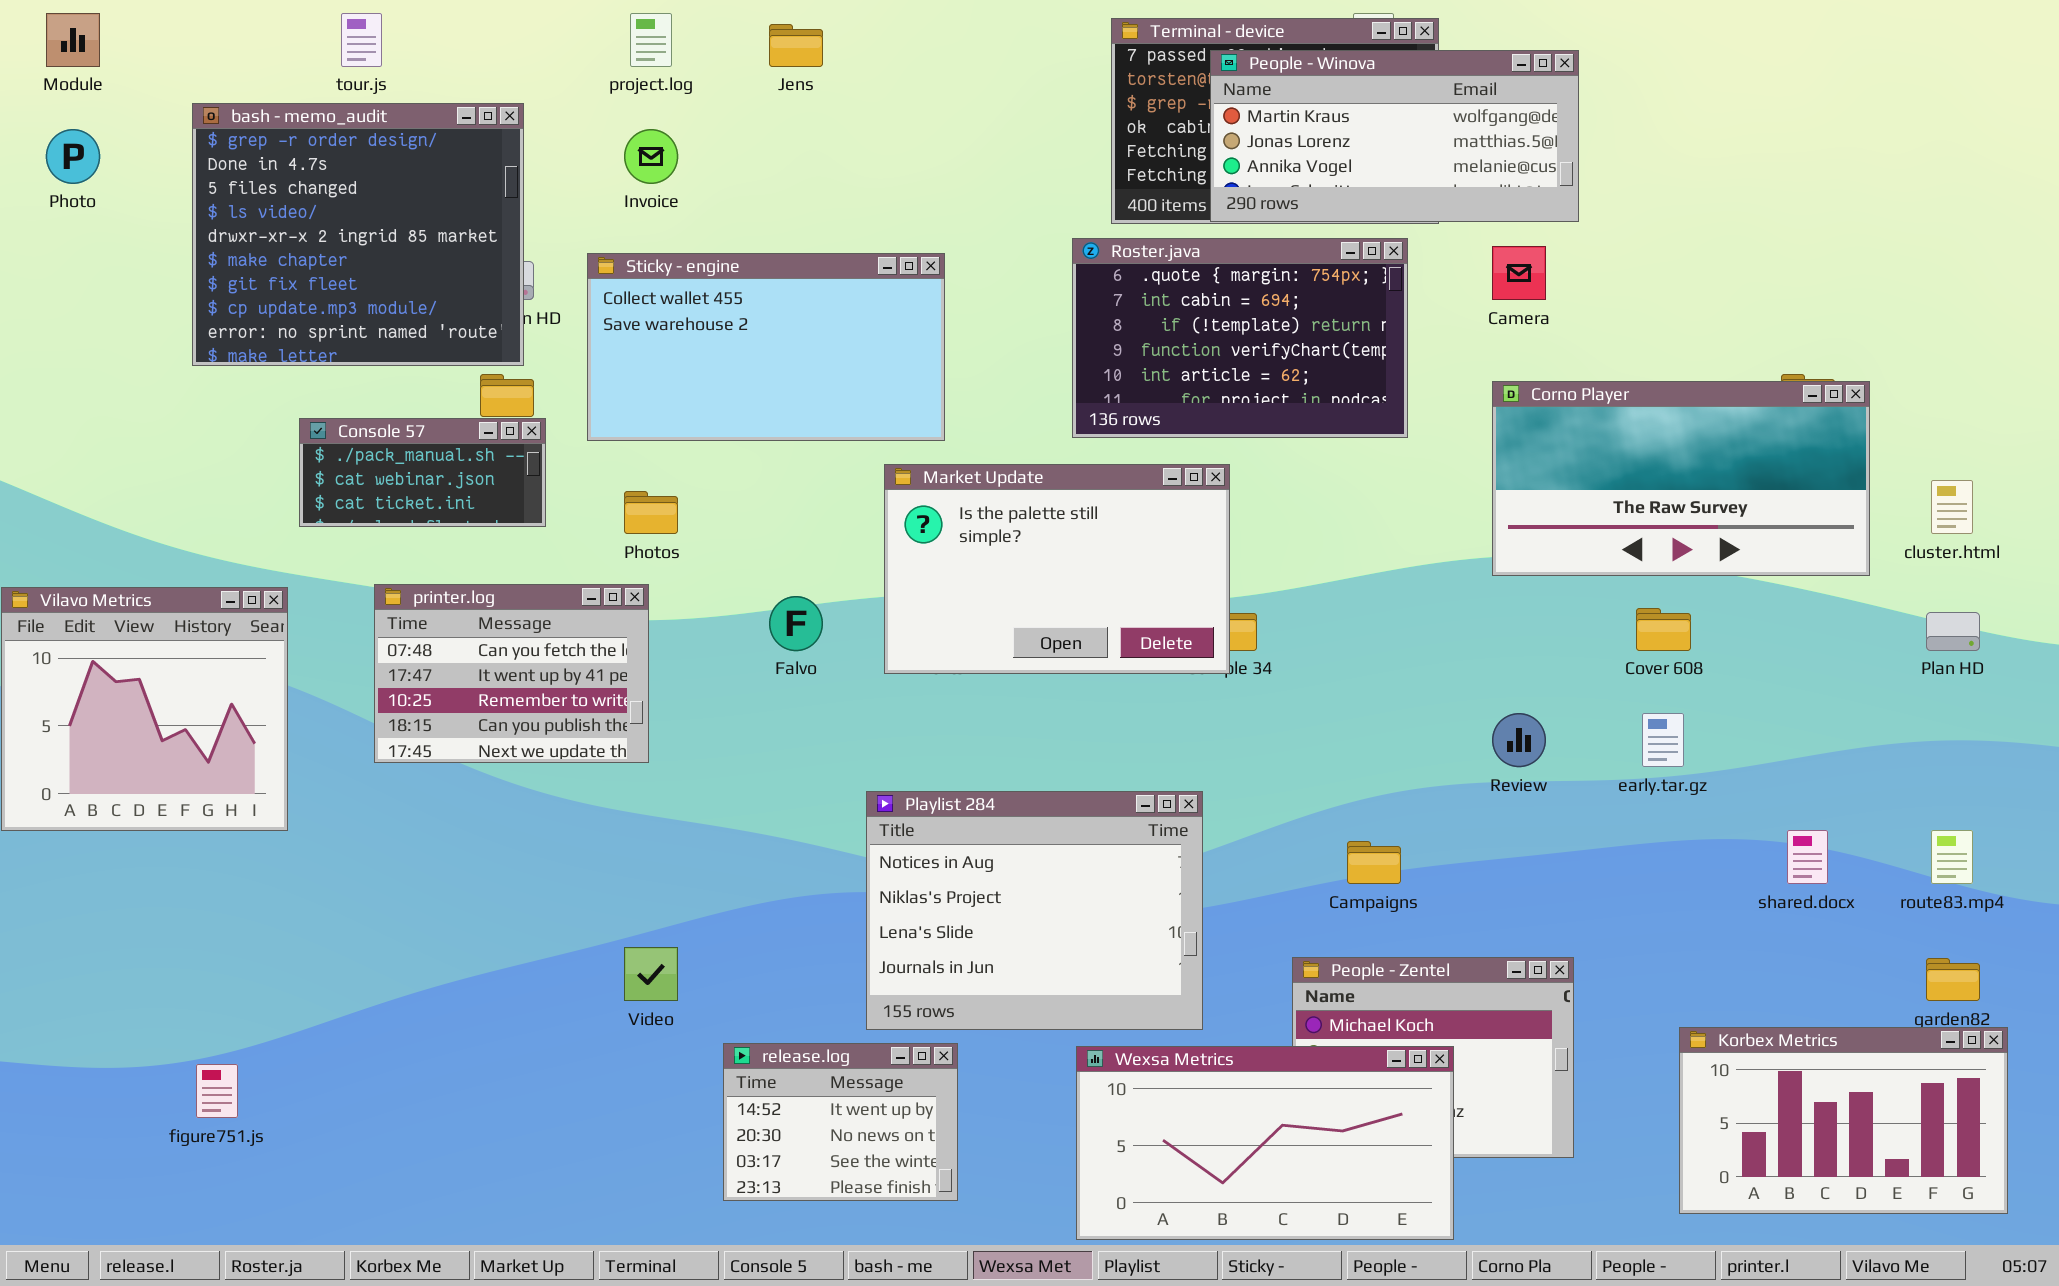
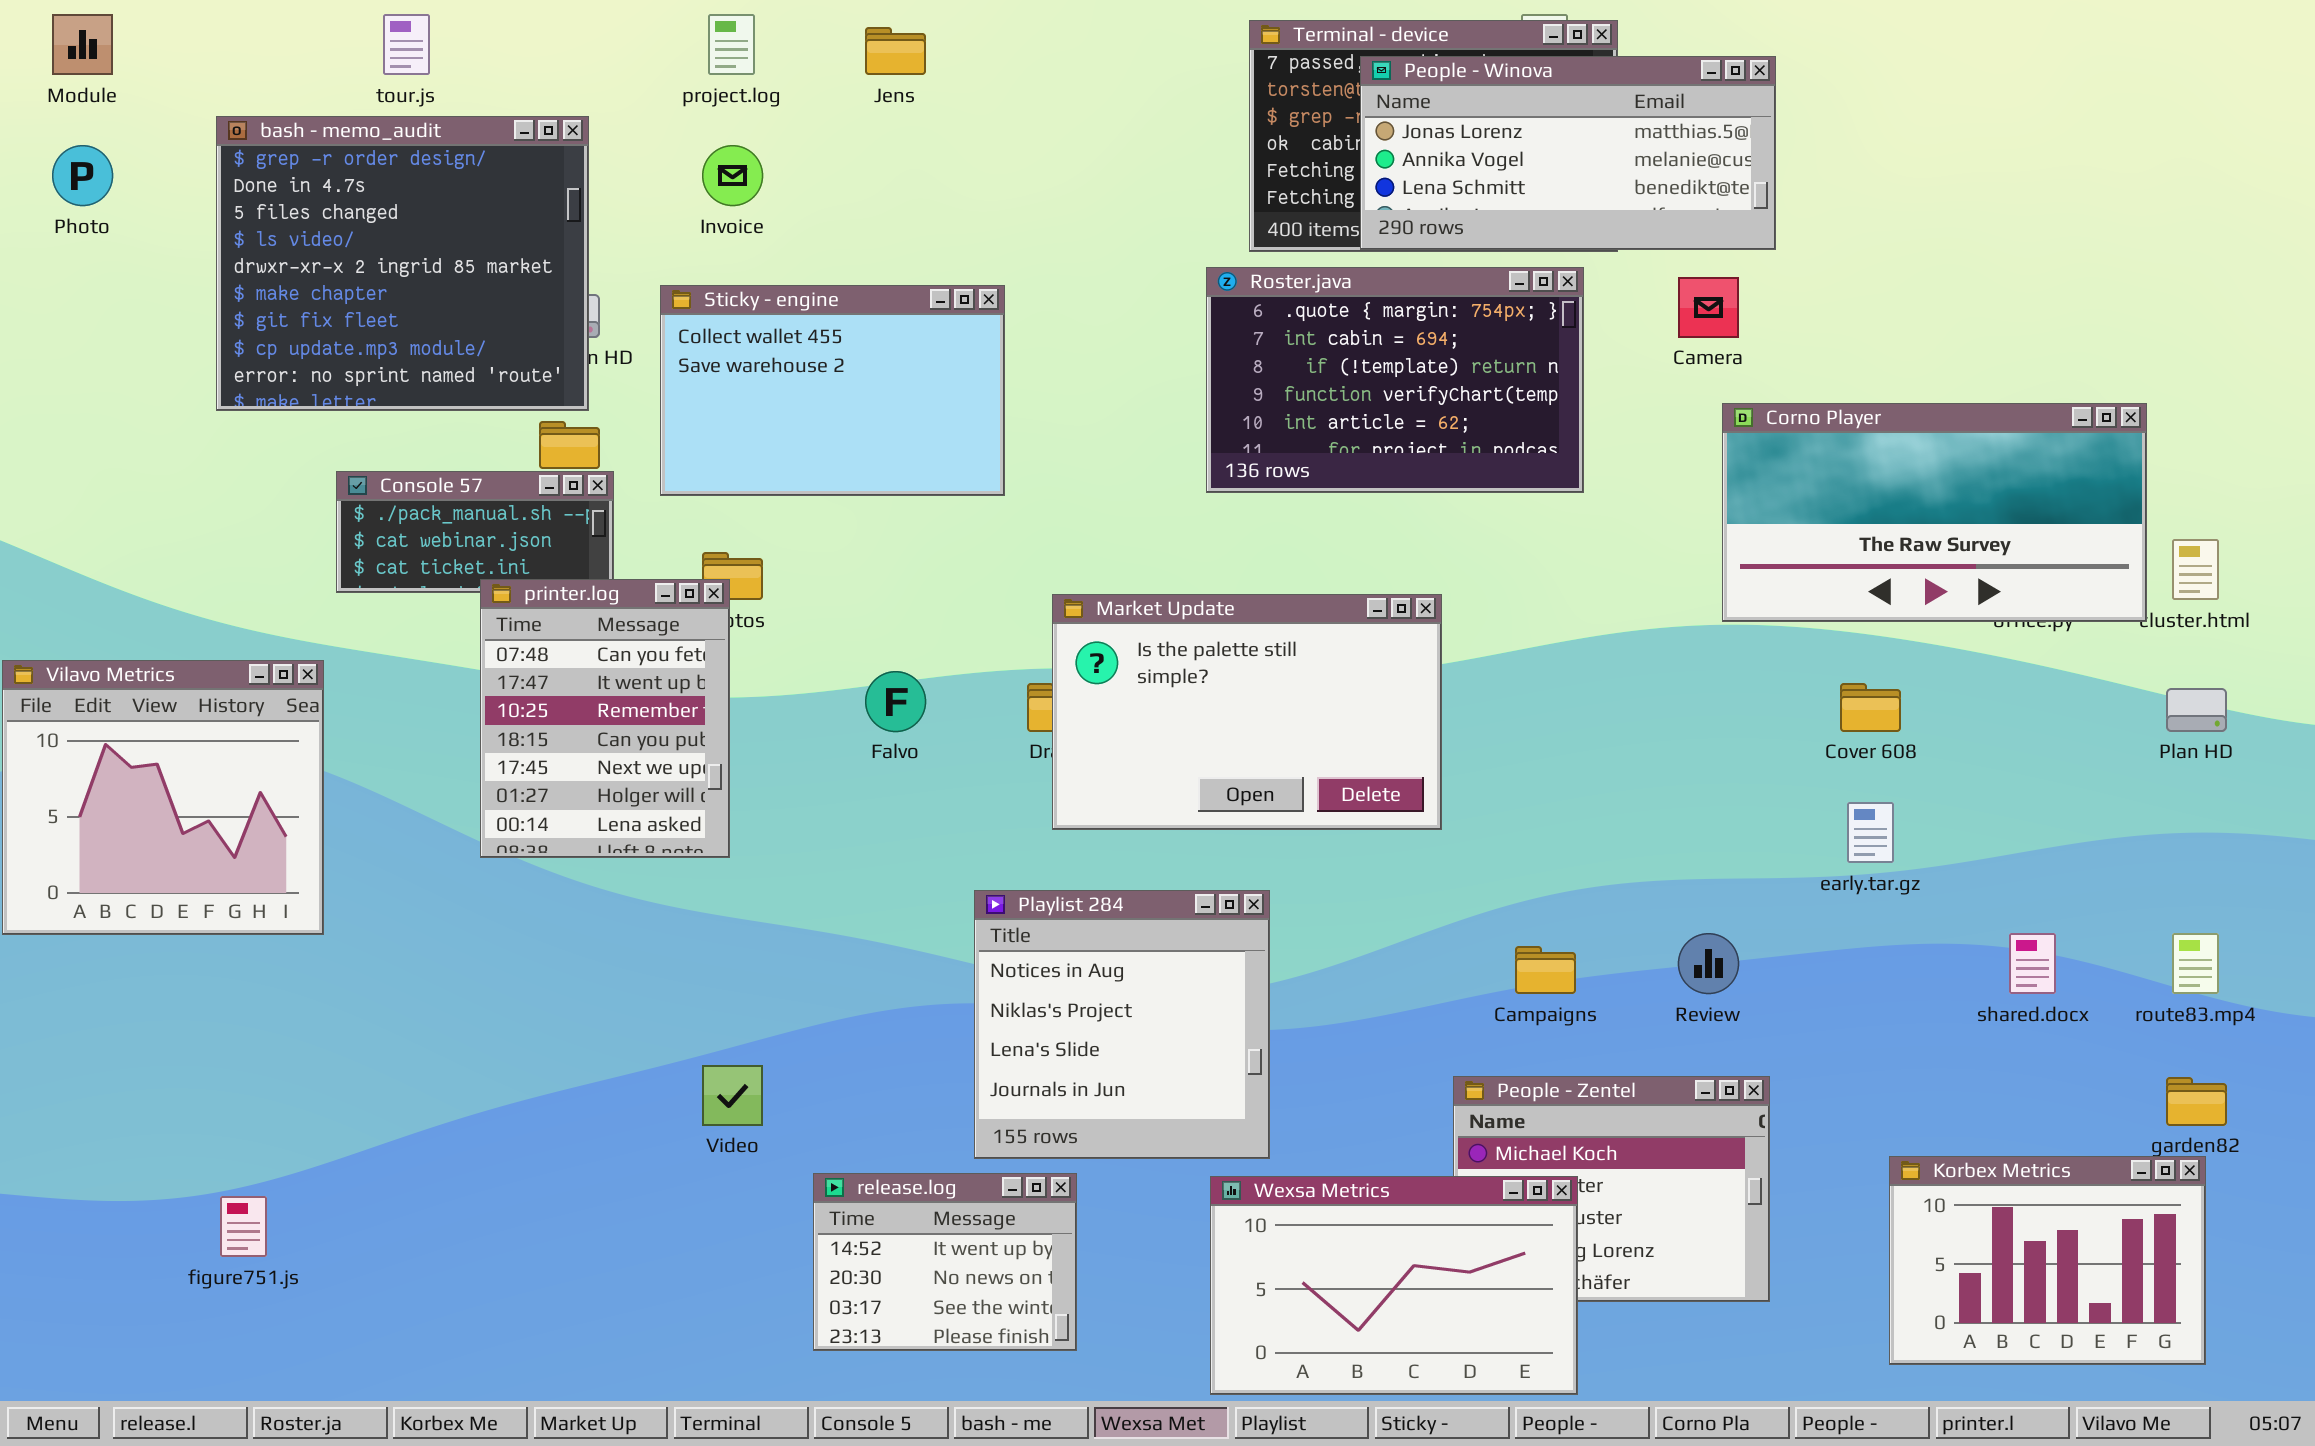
People - Winova: [1210,50,1579,222] -> [1360,56,1776,250], scrolled down 1 row
Sticky - engine: [587,253,945,441] -> [660,285,1005,496], resized
Corno Player: [1492,381,1870,576] -> [1722,403,2147,622], moved
Market Update: [884,464,1230,674] -> [1052,594,1442,830], moved
printer.log: [374,584,649,763] -> [480,579,730,858], resized
Review: [1492,713,1546,767] -> [1678,933,1739,994], moved
Playlist 284: [866,791,1203,1030] -> [974,890,1270,1159], resized
Korbex Metrics: [1679,1027,2008,1214] -> [1889,1156,2206,1365], resized
Wexsa Metrics: [1076,1046,1454,1240] -> [1210,1176,1578,1395], resized

